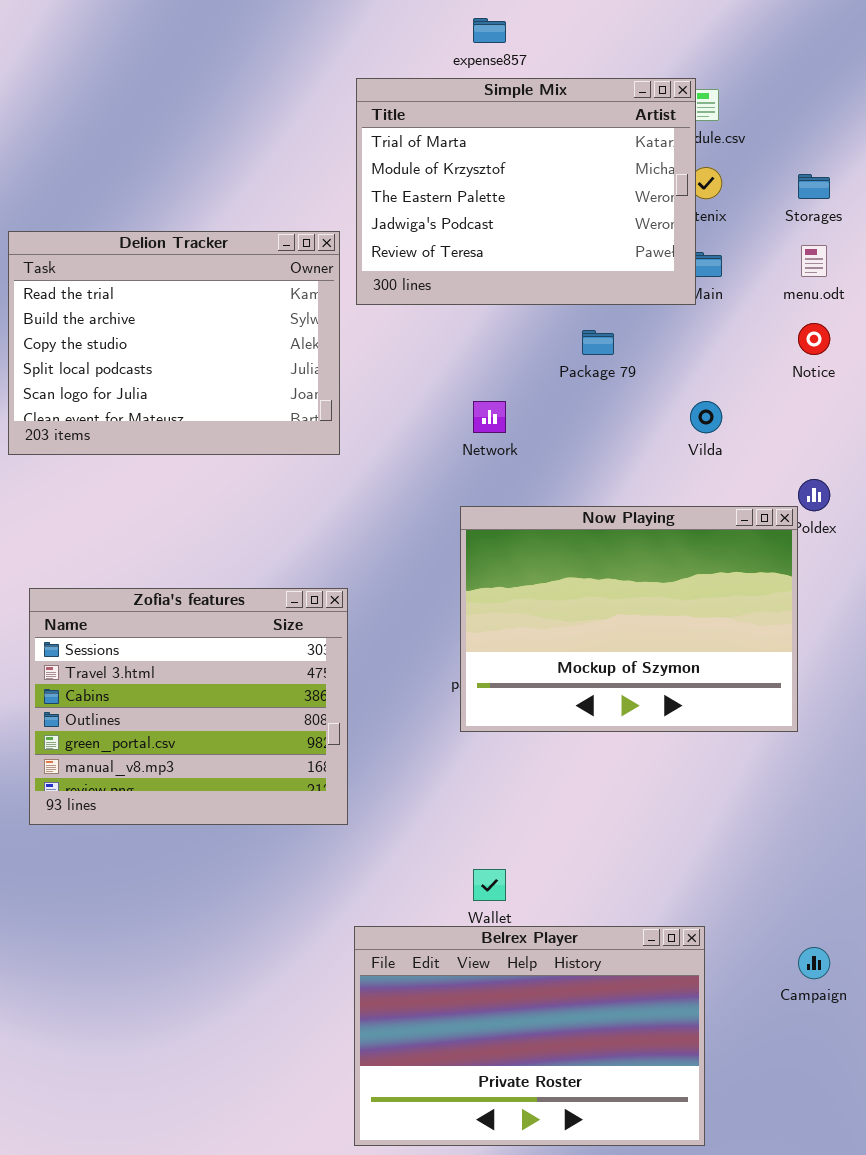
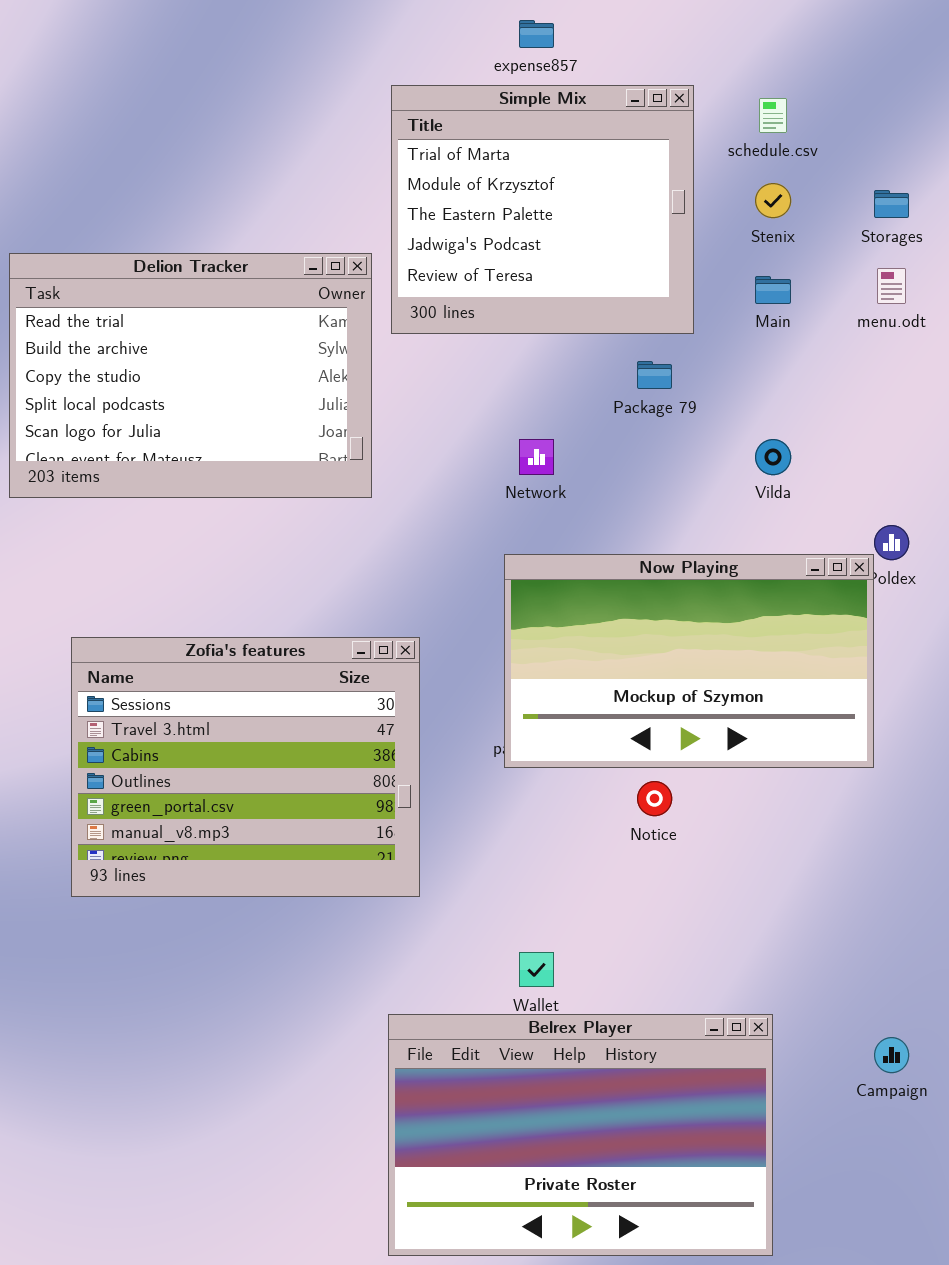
Simple Mix: [356,78,696,305] -> [391,85,694,334], resized
Notice: [798,323,830,355] -> [637,781,672,816], moved
Now Playing: [460,506,798,732] -> [504,554,874,768], resized
Zofia's features: [29,588,348,825] -> [71,637,420,897], moved

